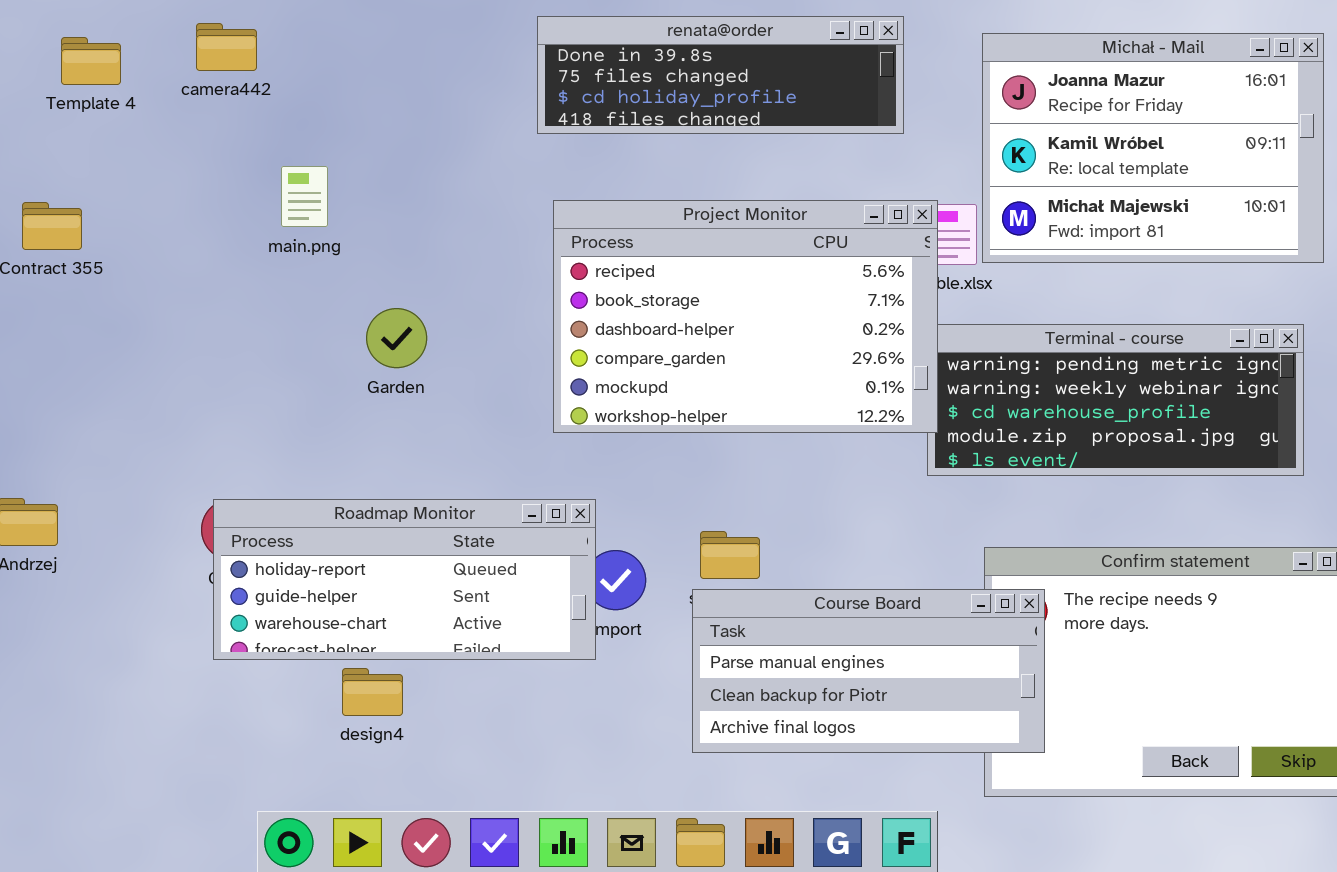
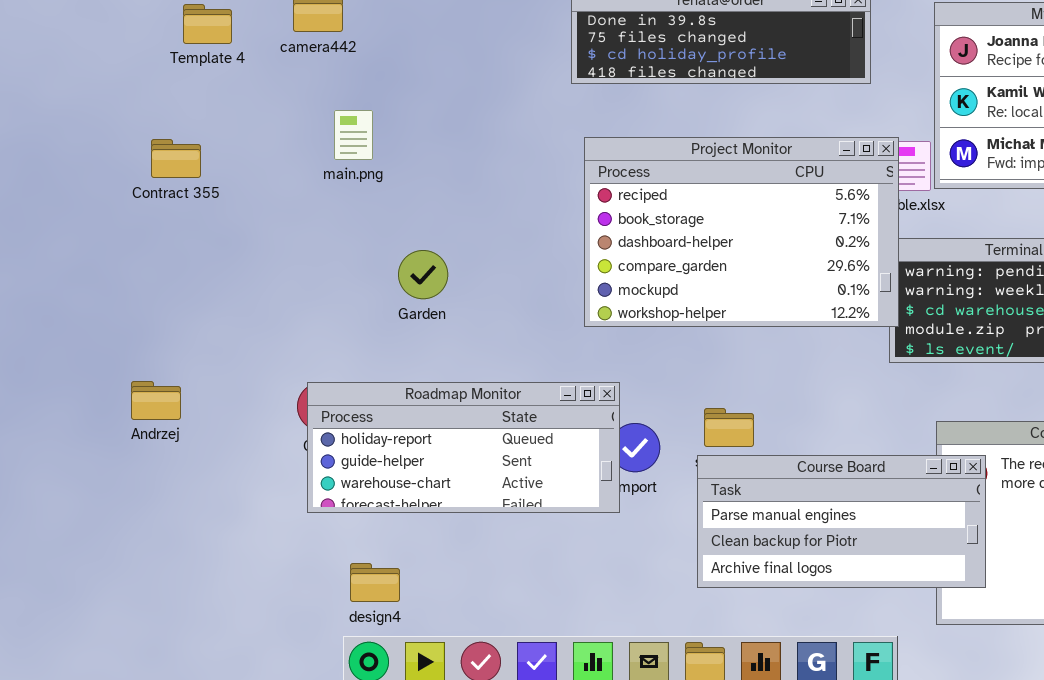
main.png: [281,166,328,227] -> [334,110,373,160], moved
Garden: [366,308,427,368] -> [398,250,448,299], moved
design4: [342,668,403,716] -> [350,563,400,602], moved

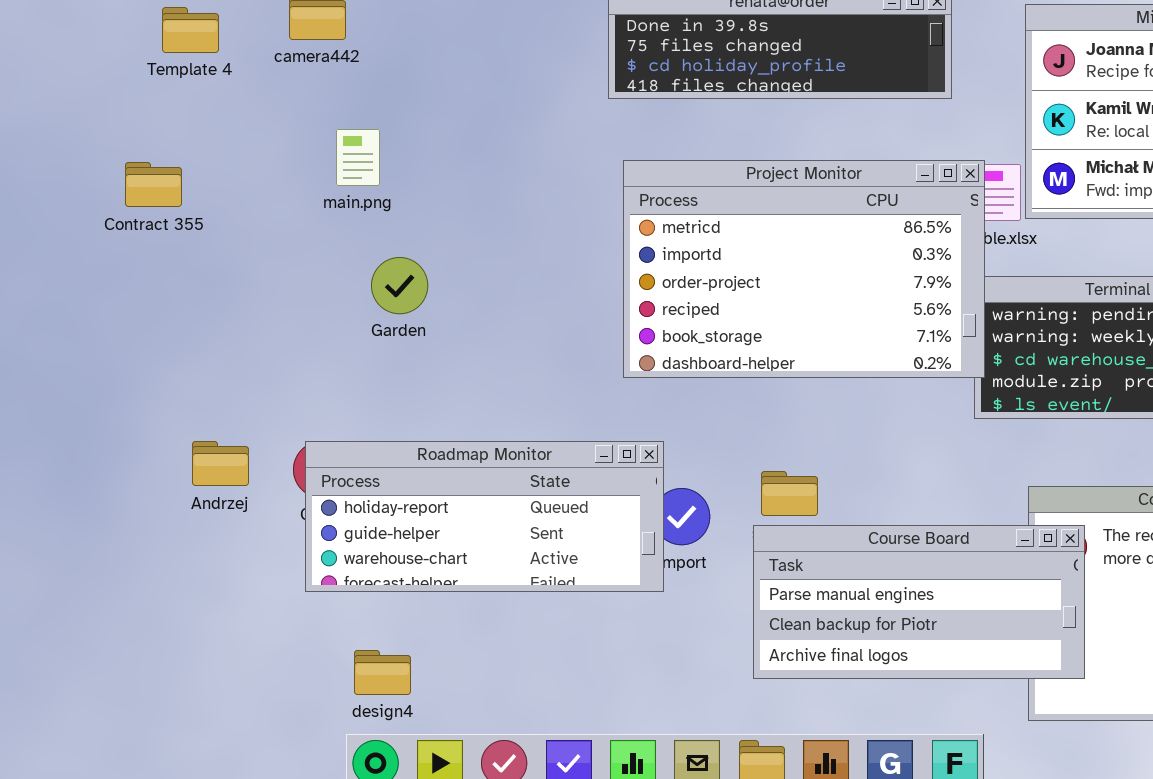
Project Monitor: [584,137,899,327] -> [623,160,985,378], scrolled up 3 rows
Garden: [398,250,448,299] -> [371,257,428,314], moved
Andrzej: [131,381,181,420] -> [192,441,249,486], moved

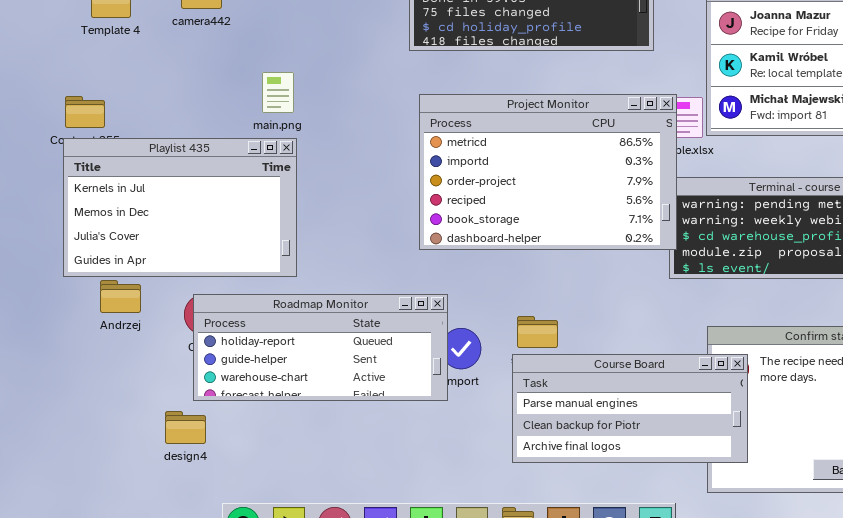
main.png: [336,129,380,186] -> [262,72,294,113], moved
Playlist 435: none -> [63,138,297,277], opened
Andrzej: [192,441,249,486] -> [100,280,141,313], moved
design4: [354,650,411,695] -> [165,411,206,444], moved

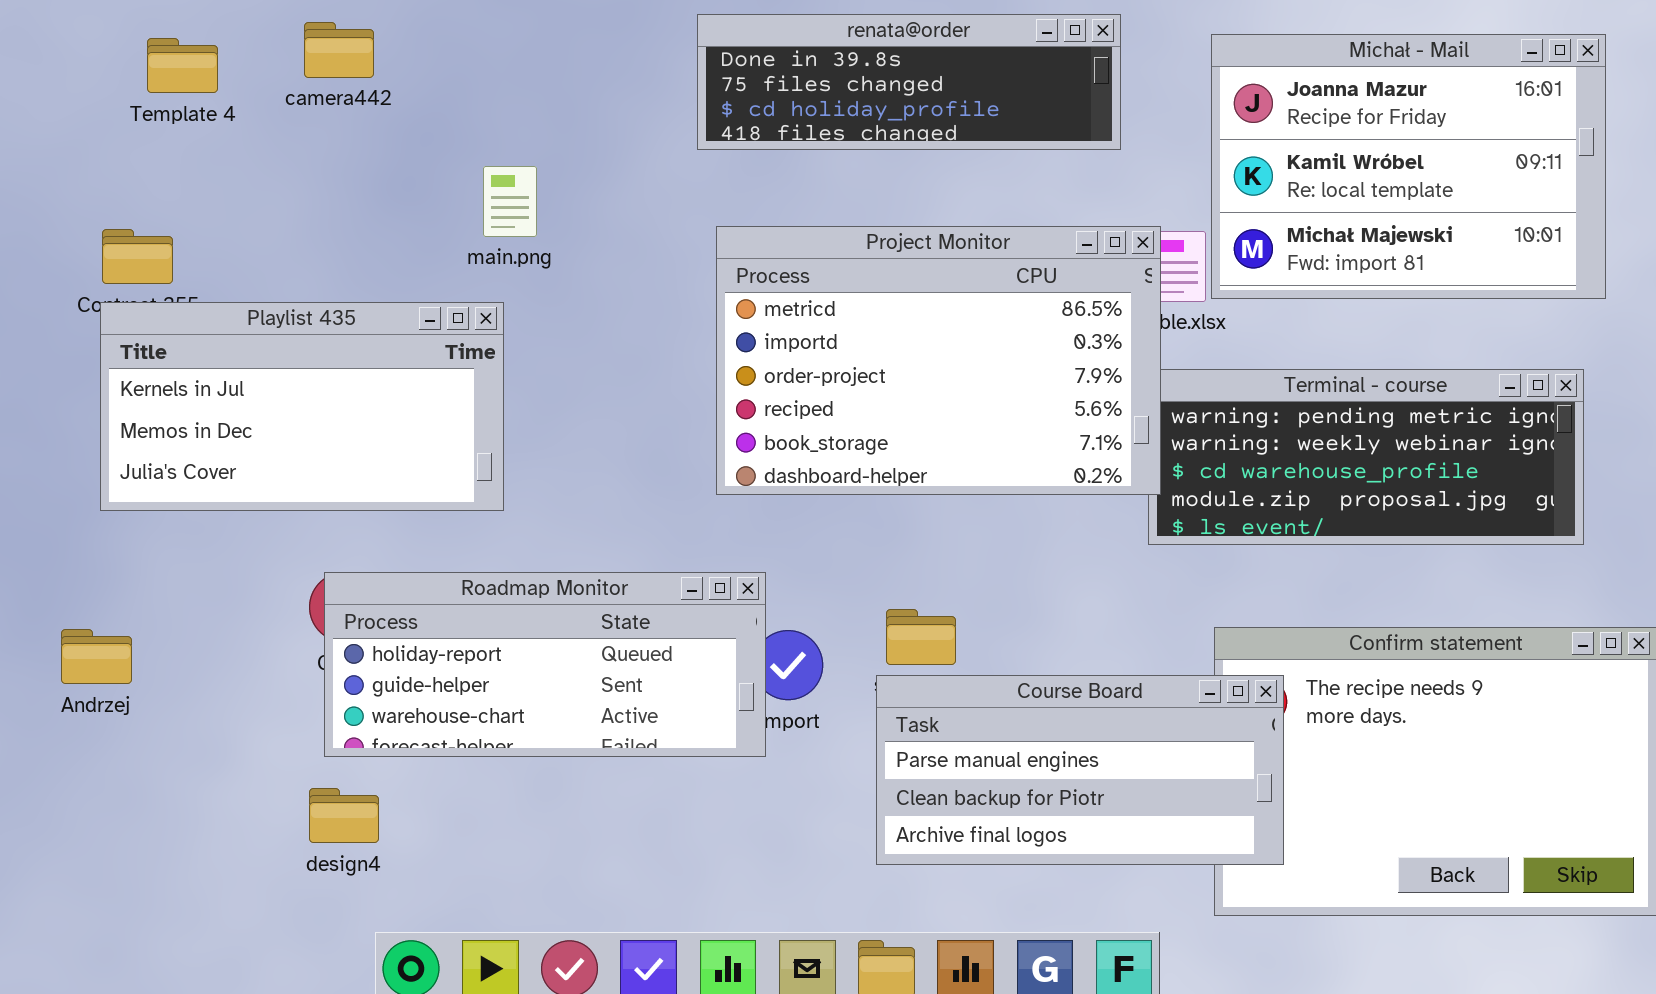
main.png: [262,72,294,113] -> [483,166,537,237], moved
Playlist 435: [63,138,297,277] -> [100,302,504,511], resized
Andrzej: [100,280,141,313] -> [61,629,132,684], moved
design4: [165,411,206,444] -> [309,788,379,843], moved

